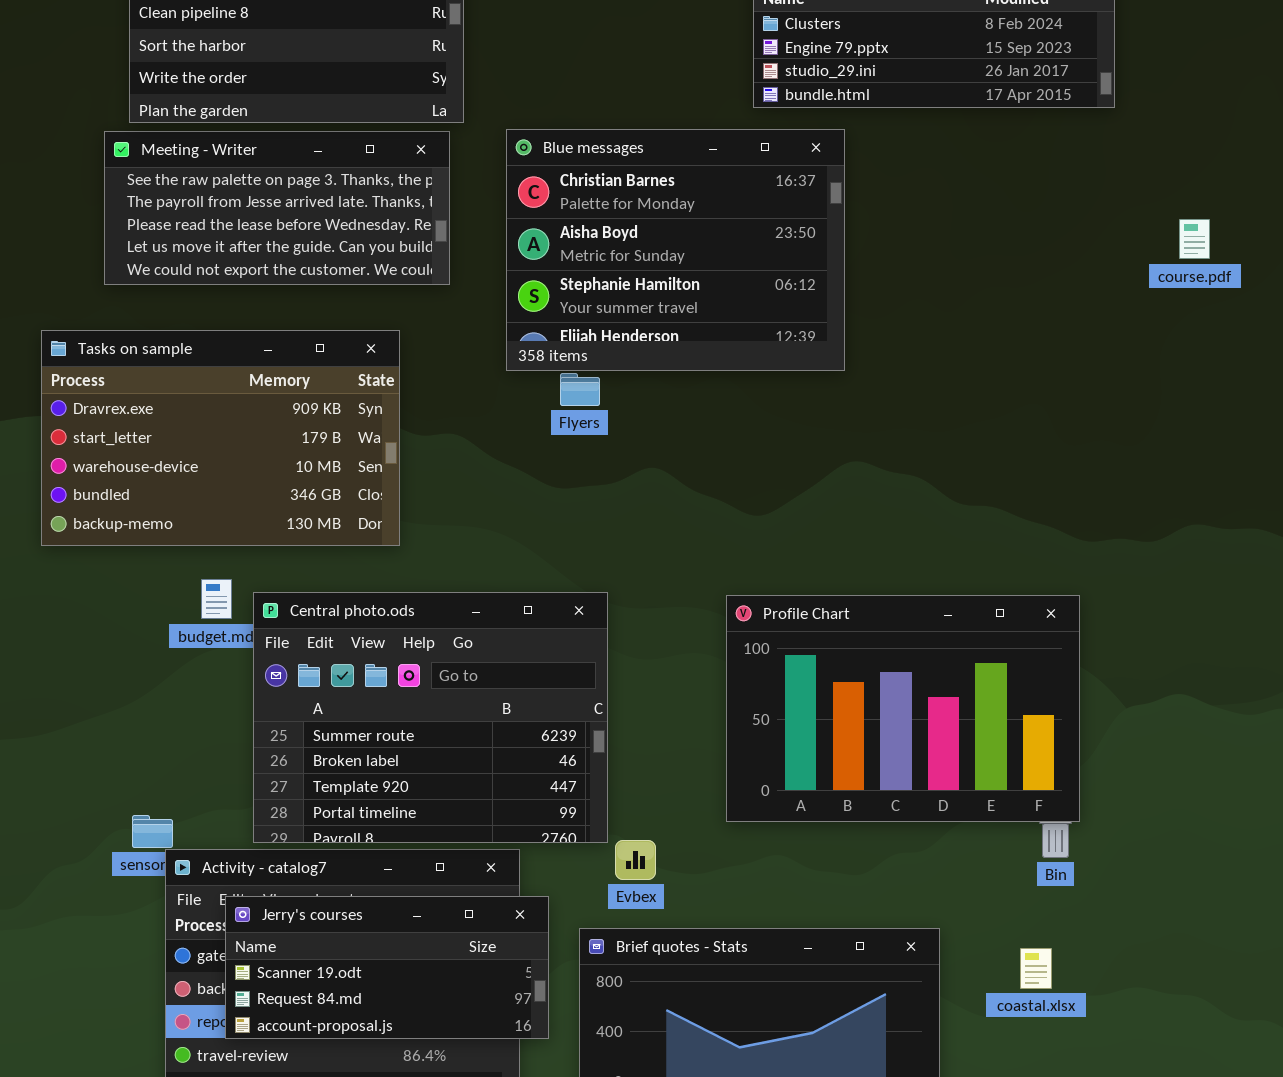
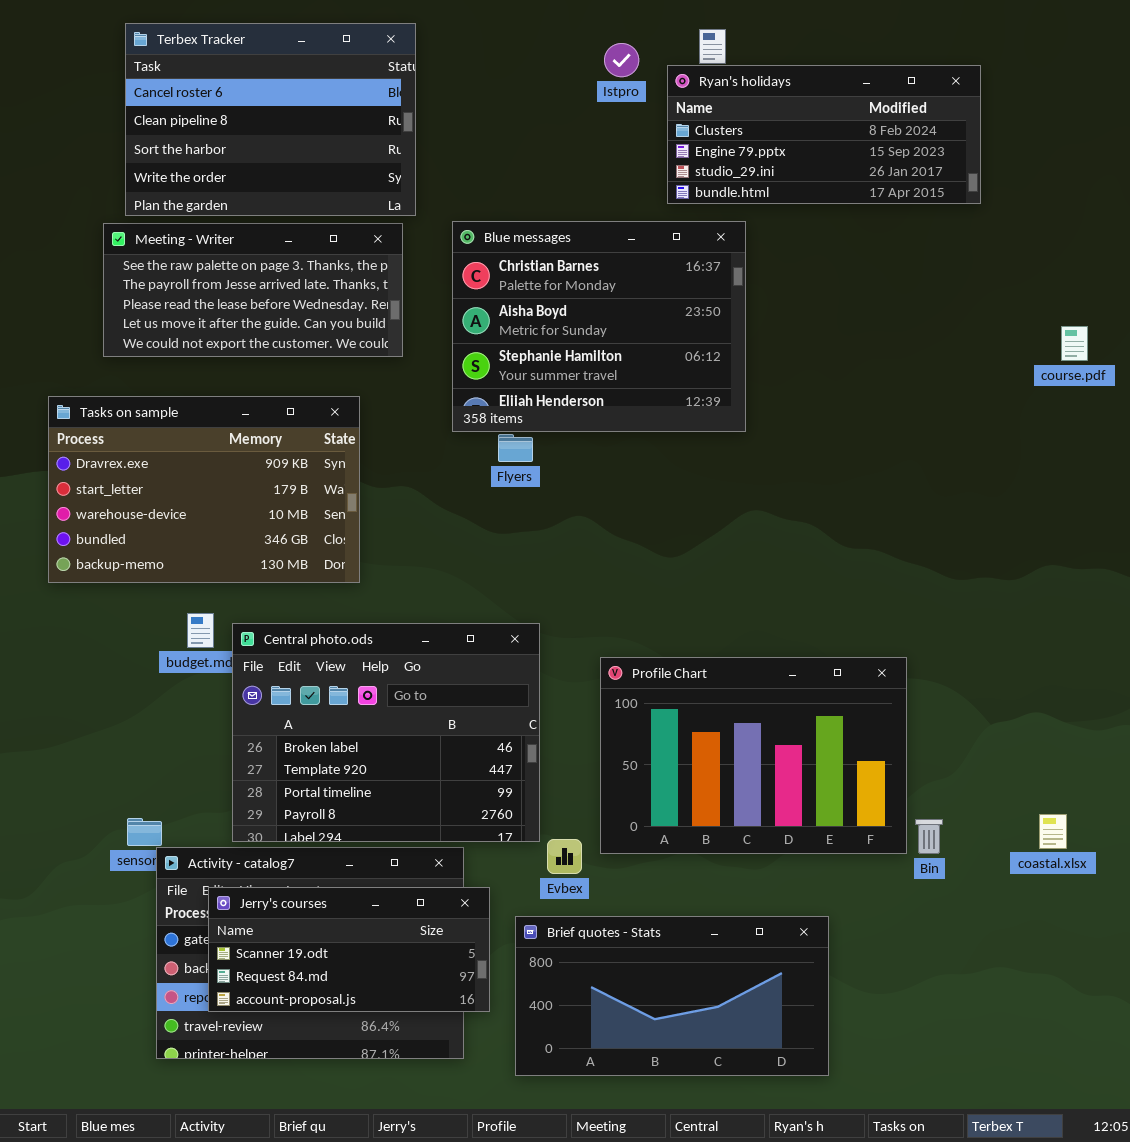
course.pdf: [1179,219,1210,259] -> [1061,326,1088,361], moved
Central photo.ods: [253,592,608,843] -> [232,623,540,842], scrolled down 1 row
Profile Chart: [726,595,1080,822] -> [600,657,907,854], moved
coastal.xlsx: [1020,948,1052,989] -> [1039,814,1067,849], moved

